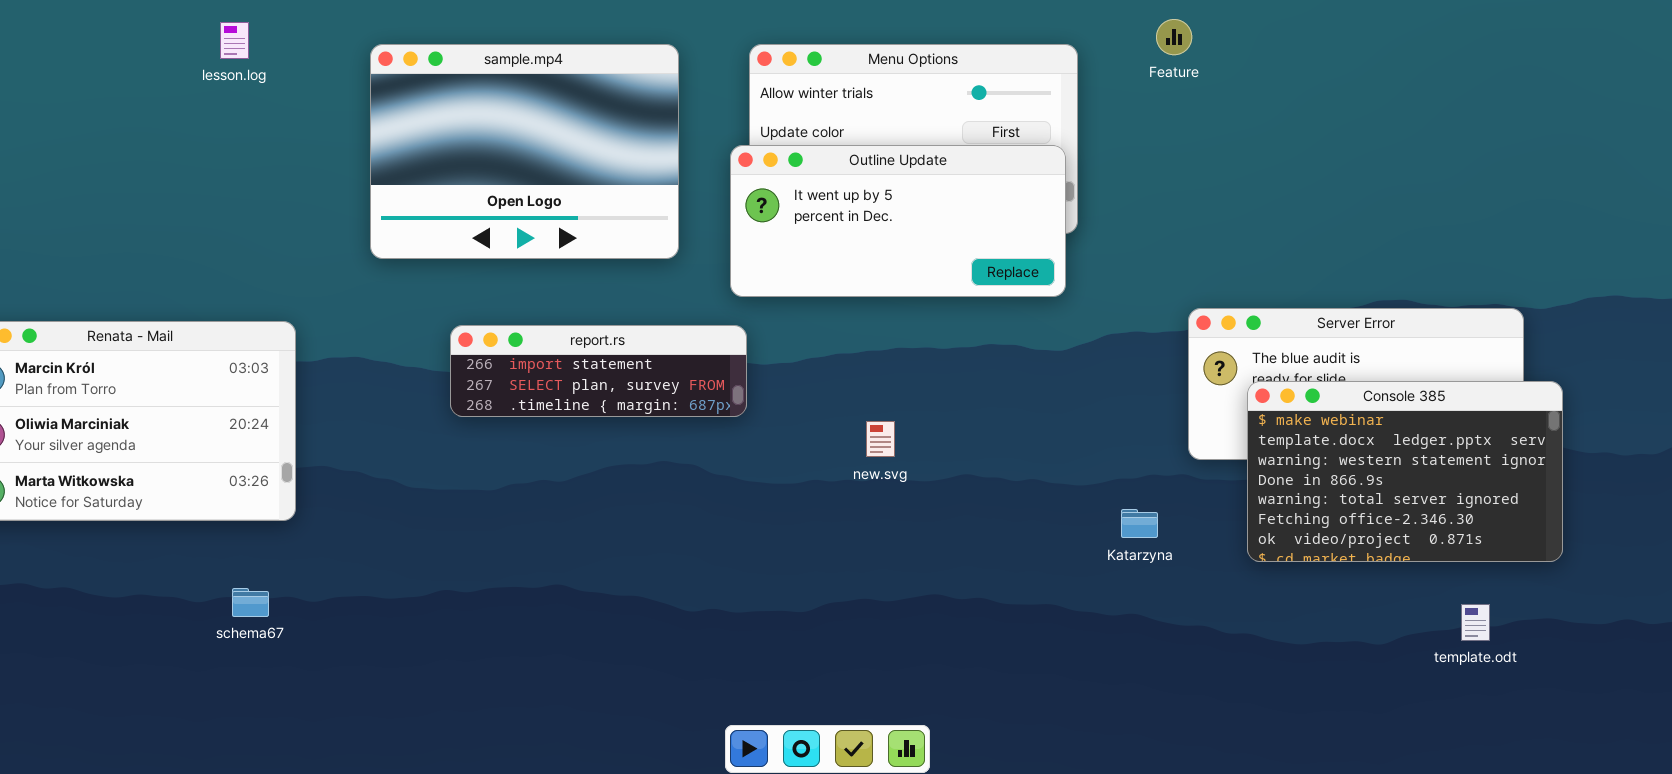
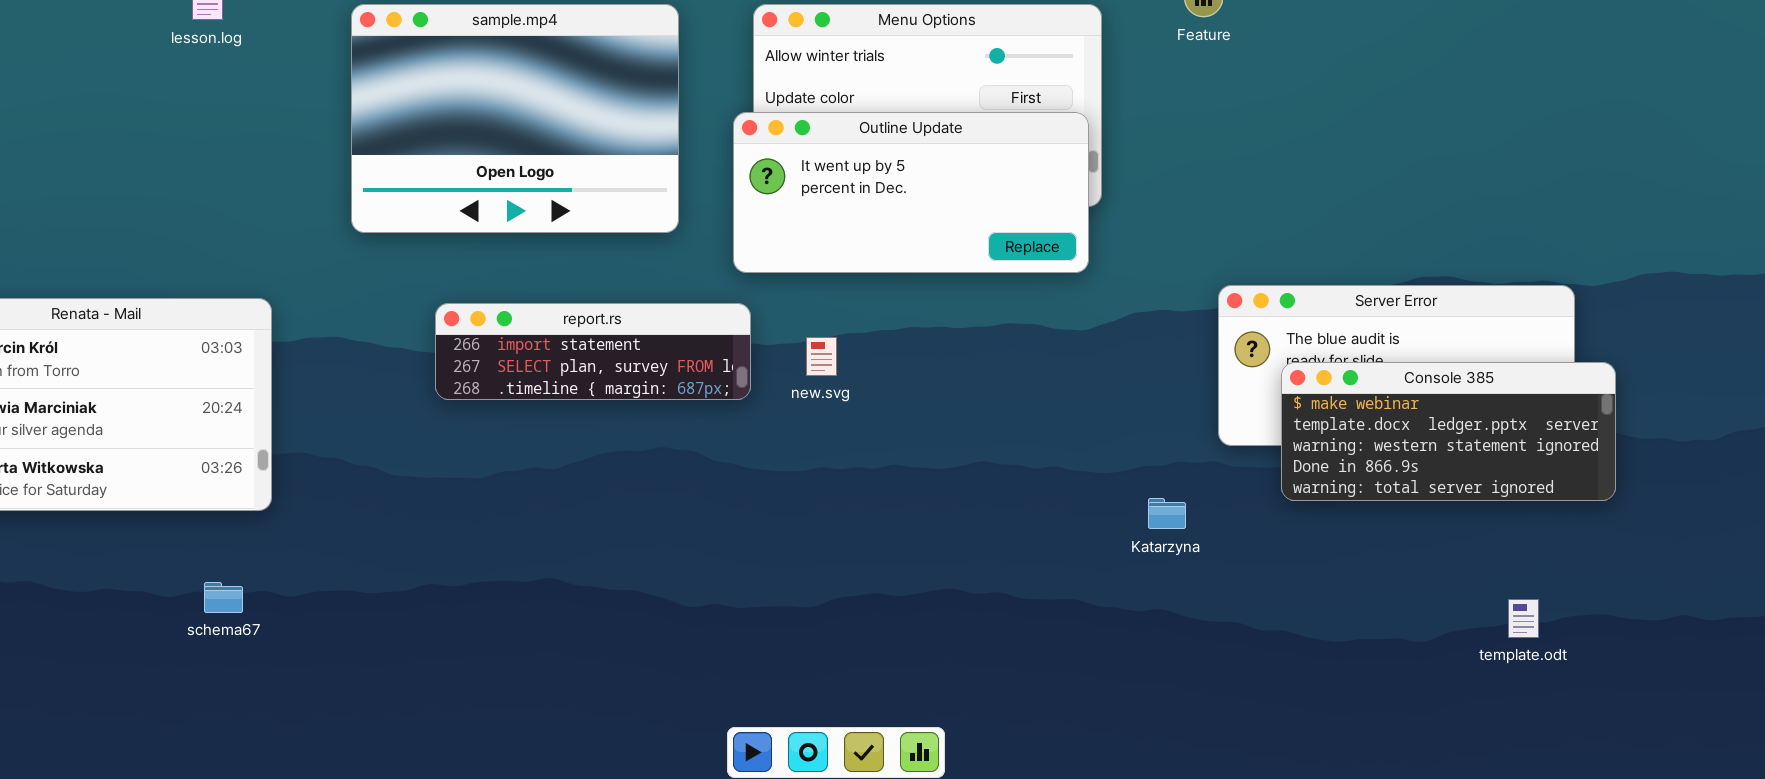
Console 385: [1247,381,1563,562] -> [1281,362,1616,501], resized
new.svg: [866,421,895,457] -> [806,337,837,376], moved

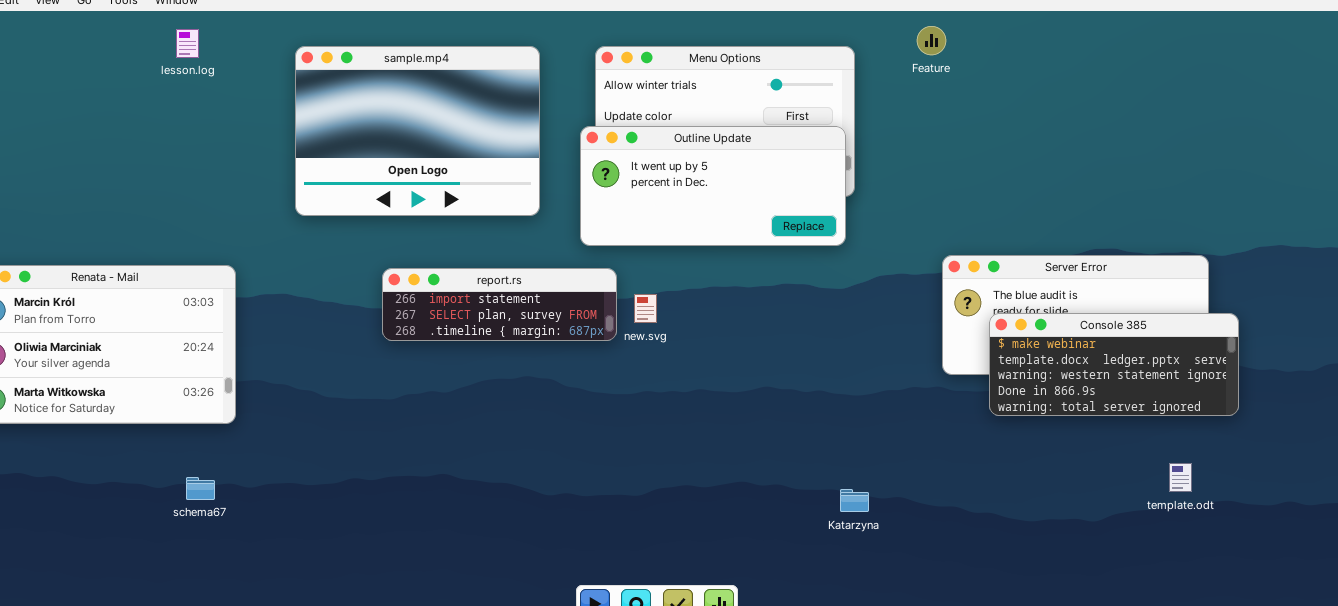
report.rs: [435,303,751,400] -> [382,268,617,341], moved
Katarzyna: [1148,498,1186,529] -> [840,489,869,512], moved
template.odt: [1508,599,1539,638] -> [1169,463,1192,492], moved

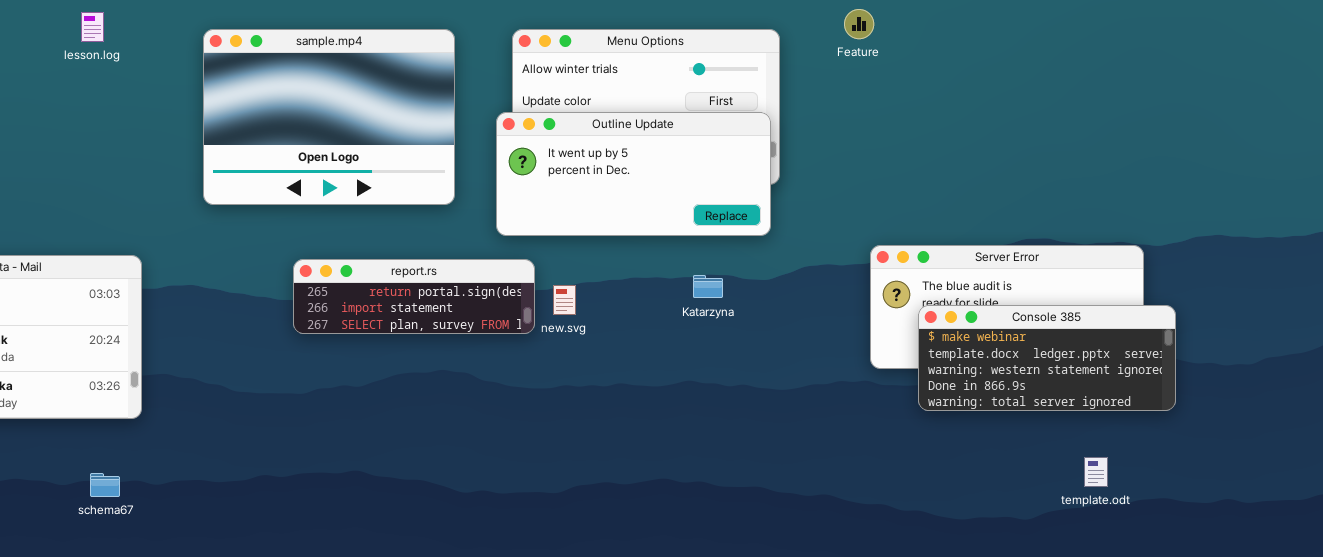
report.rs: [382,268,617,341] -> [293,259,535,334], scrolled up 1 row
template.odt: [1169,463,1192,492] -> [1084,457,1108,487], moved
Katarzyna: [840,489,869,512] -> [693,275,723,298], moved

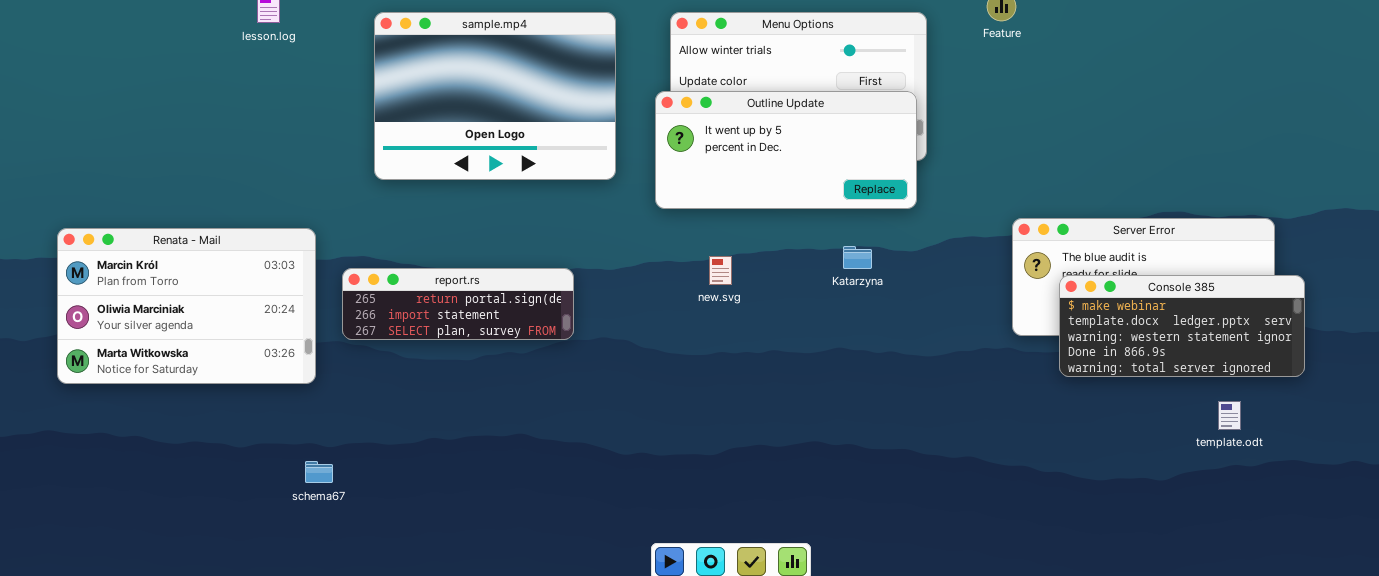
report.rs: [293,259,535,334] -> [342,268,574,340], moved
template.odt: [1084,457,1108,487] -> [1218,401,1241,430], moved
schema67: [90,473,120,497] -> [305,461,333,483], moved

